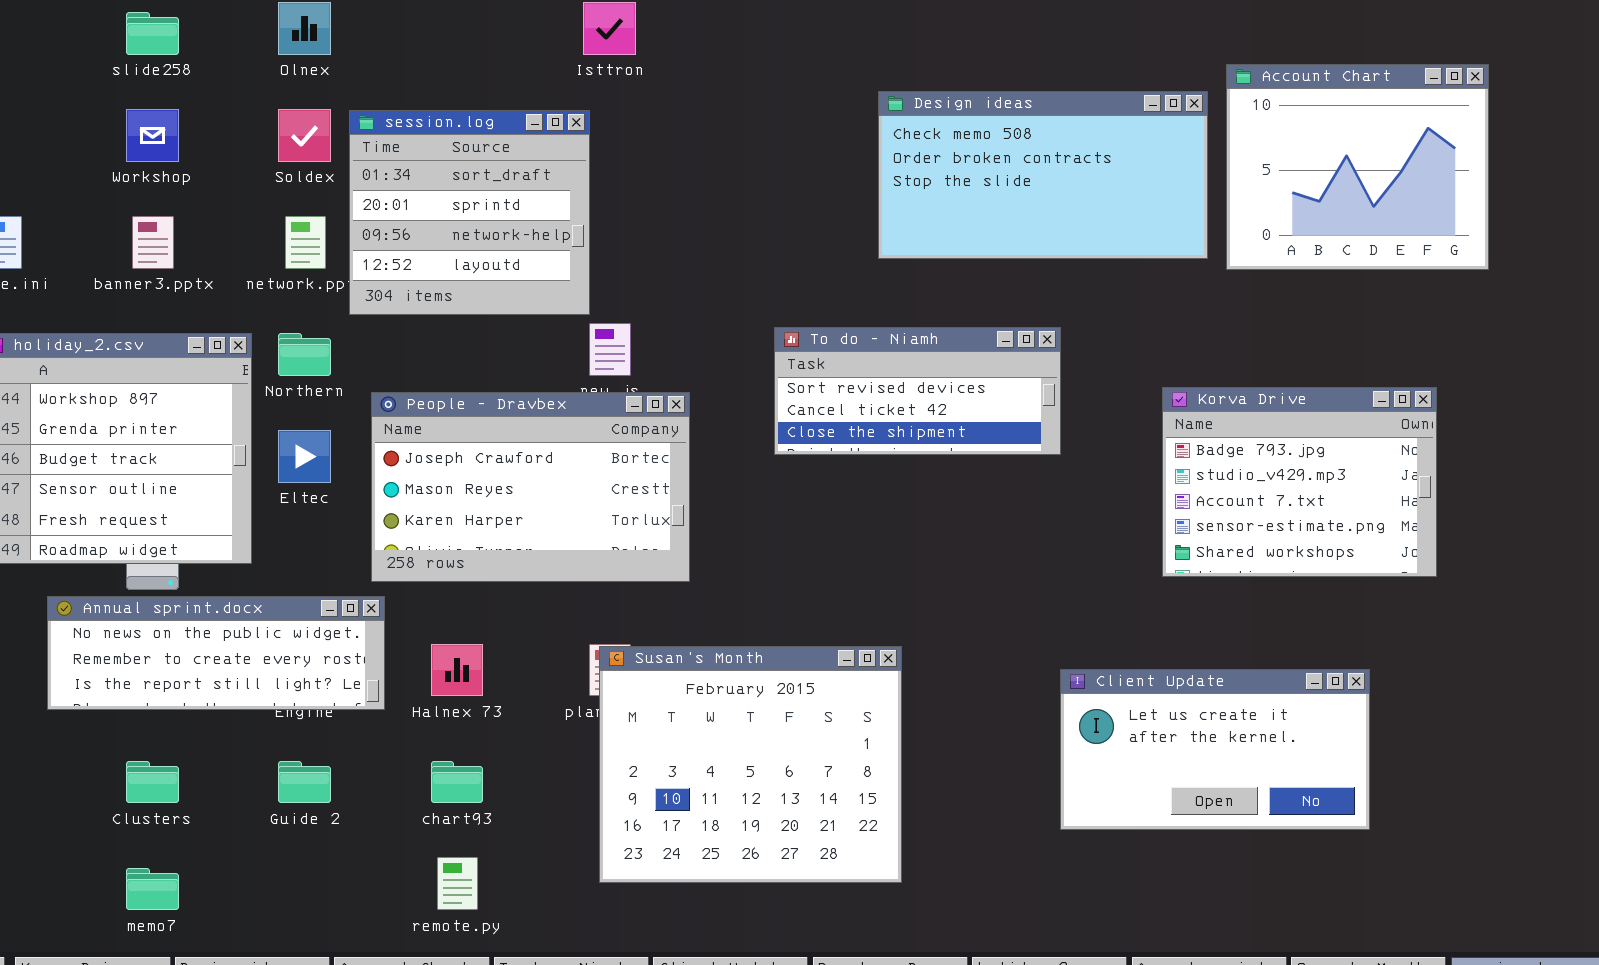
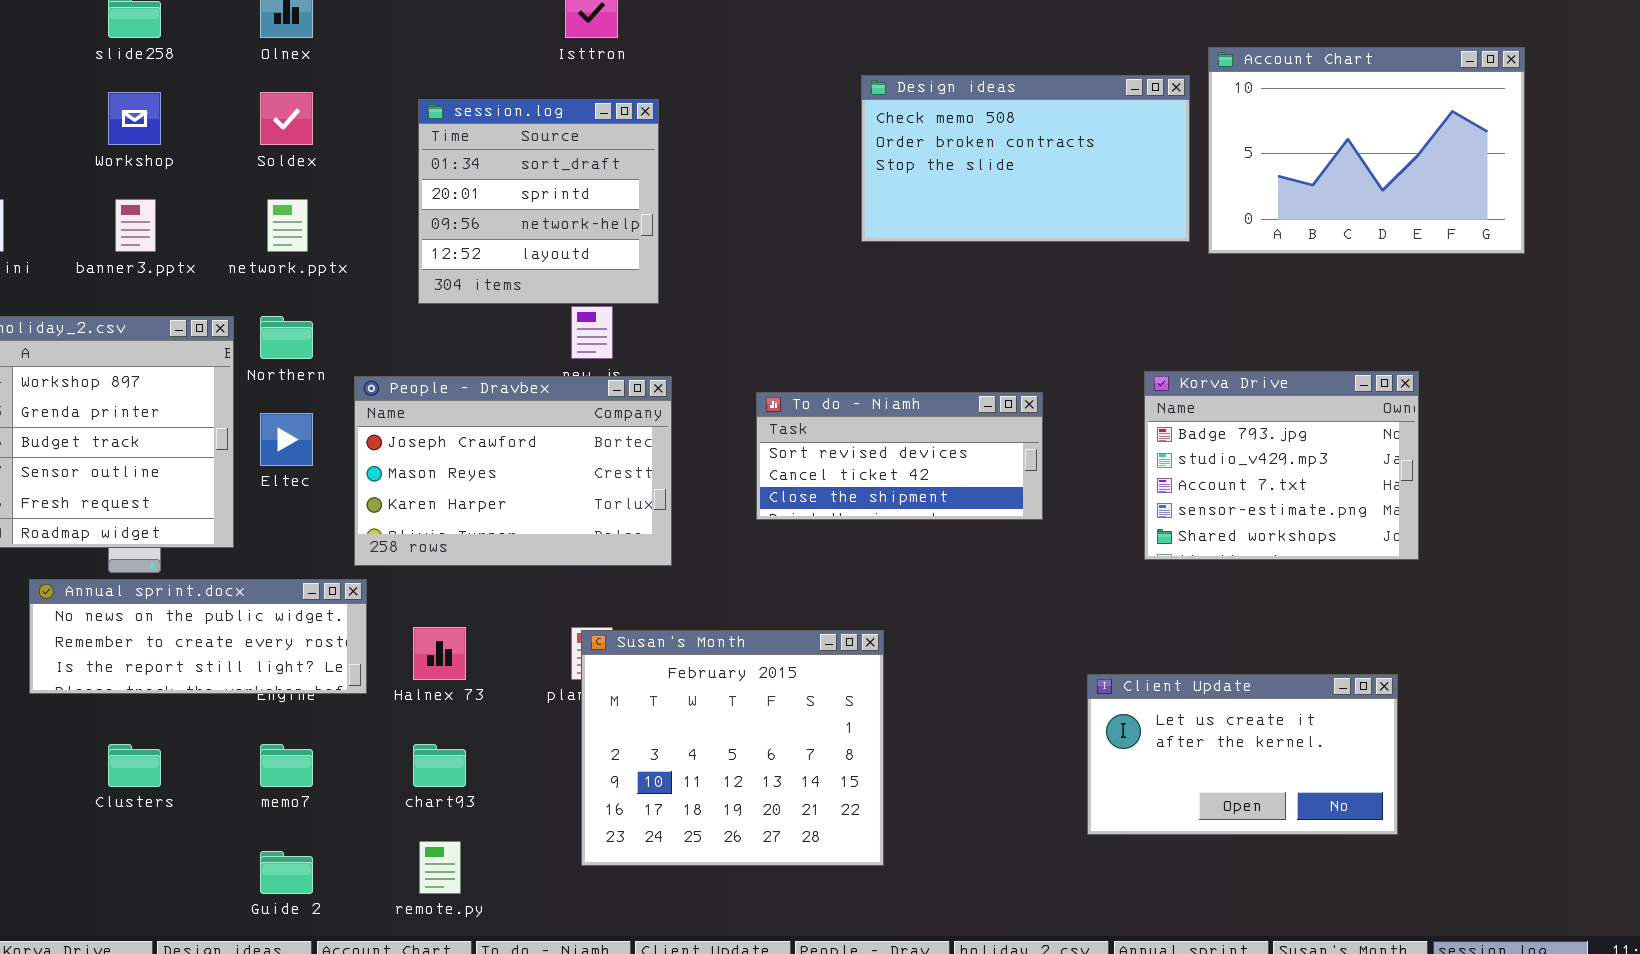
Account Chart: [1226,64,1489,270] -> [1208,47,1525,254], resized
session.log: [349,110,590,315] -> [418,99,659,304], moved
To do - Niamh: [774,327,1061,455] -> [756,392,1043,520], moved
Client Update: [1060,669,1370,830] -> [1087,674,1398,835], moved
Guide 2: [278,761,331,803] -> [260,851,313,894], moved
memo7: [126,868,179,910] -> [260,744,313,787], moved

